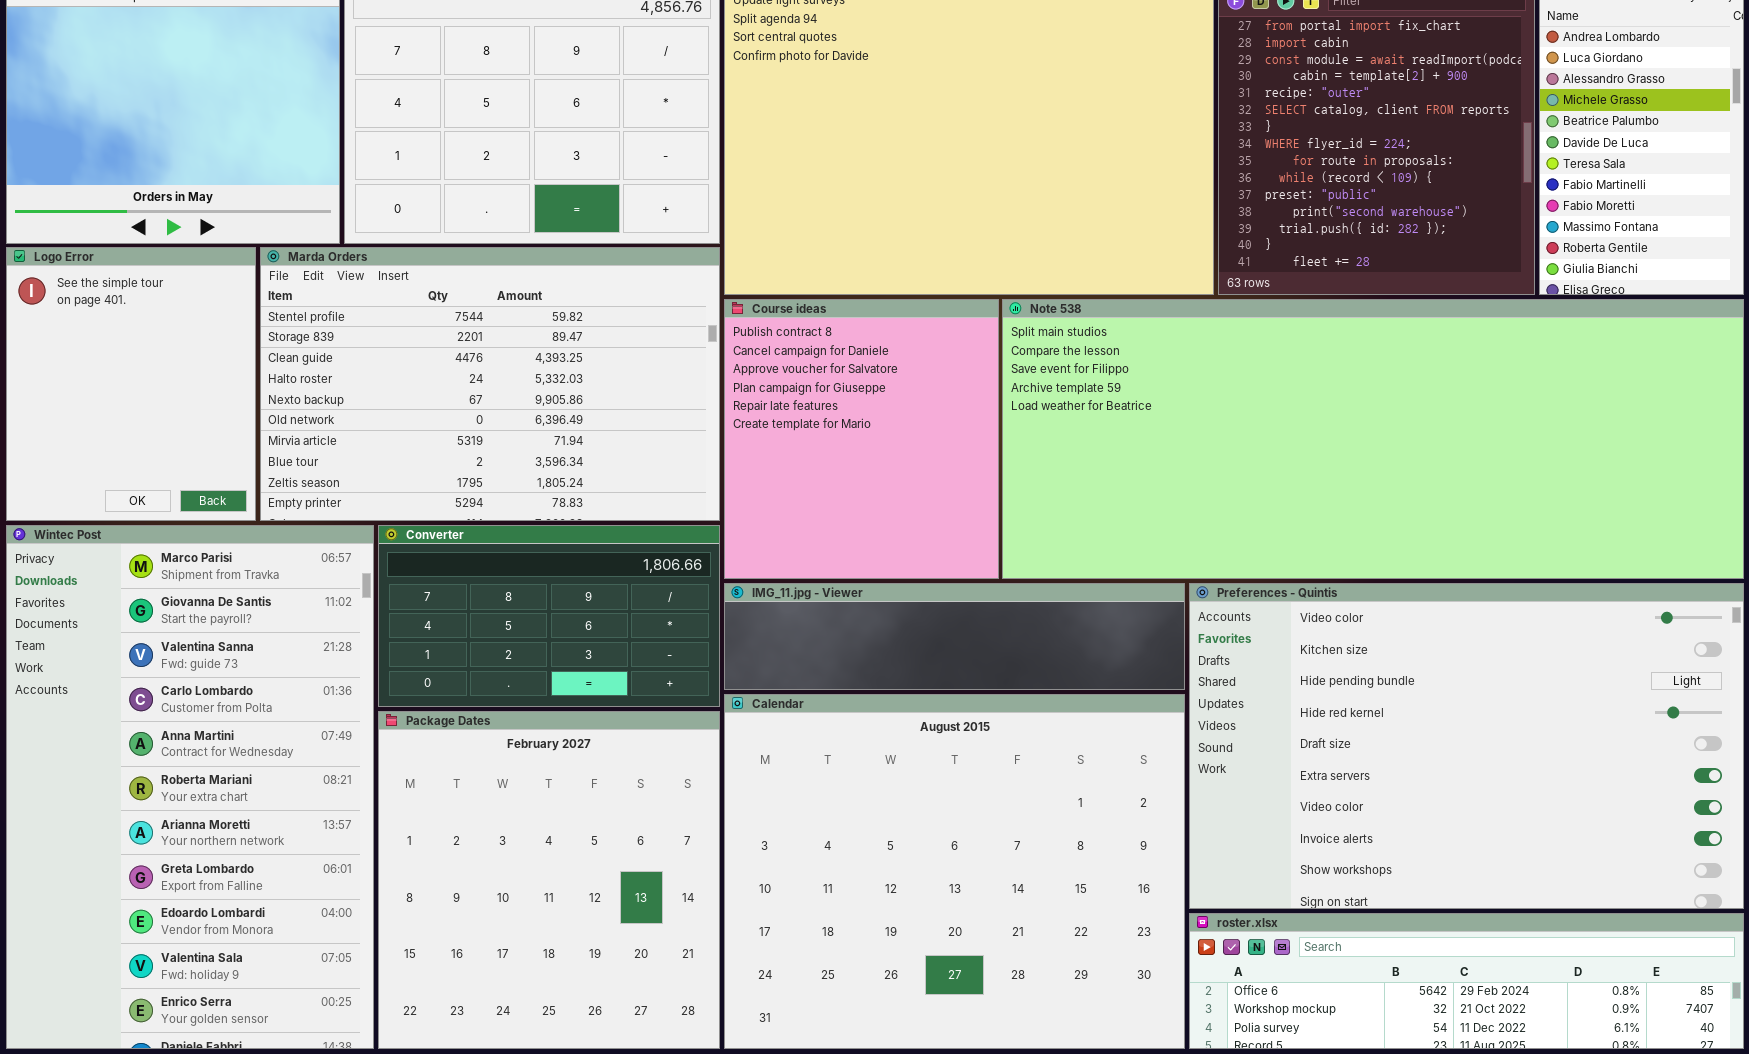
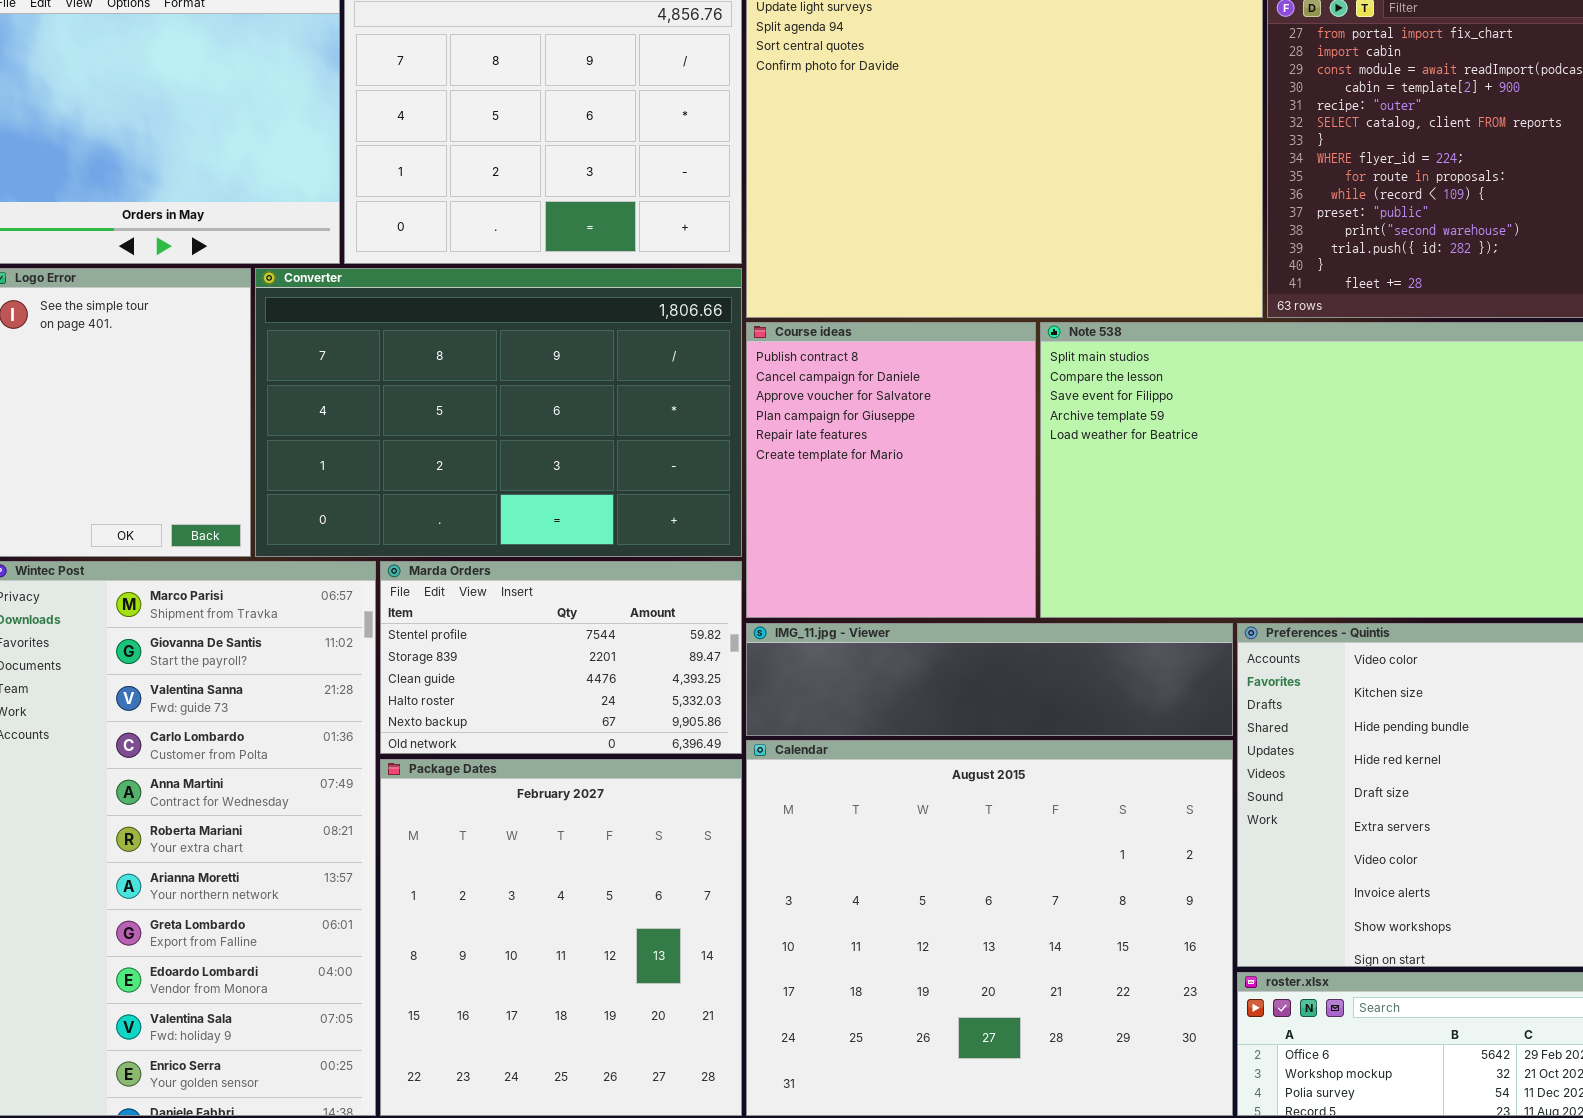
Marda Orders: [260,247,720,521] -> [380,561,742,754], moved, resized
Converter: [378,525,720,707] -> [255,268,742,557], moved, resized

